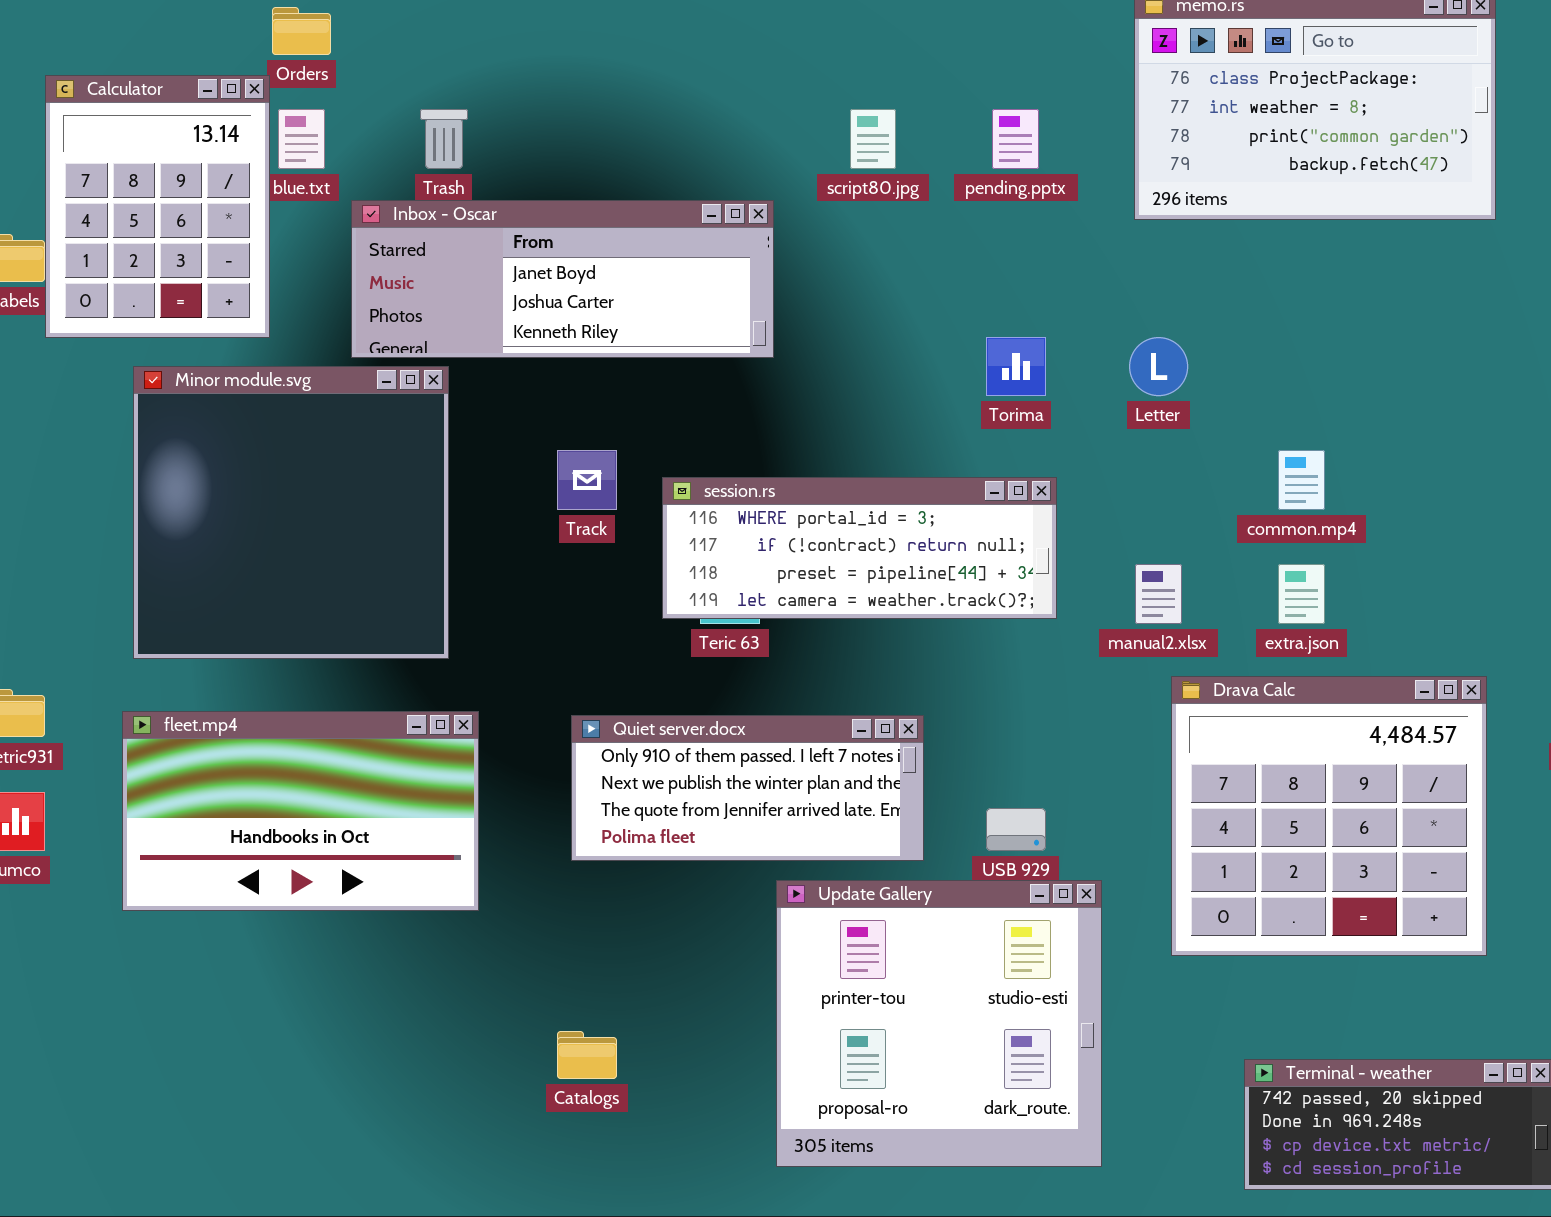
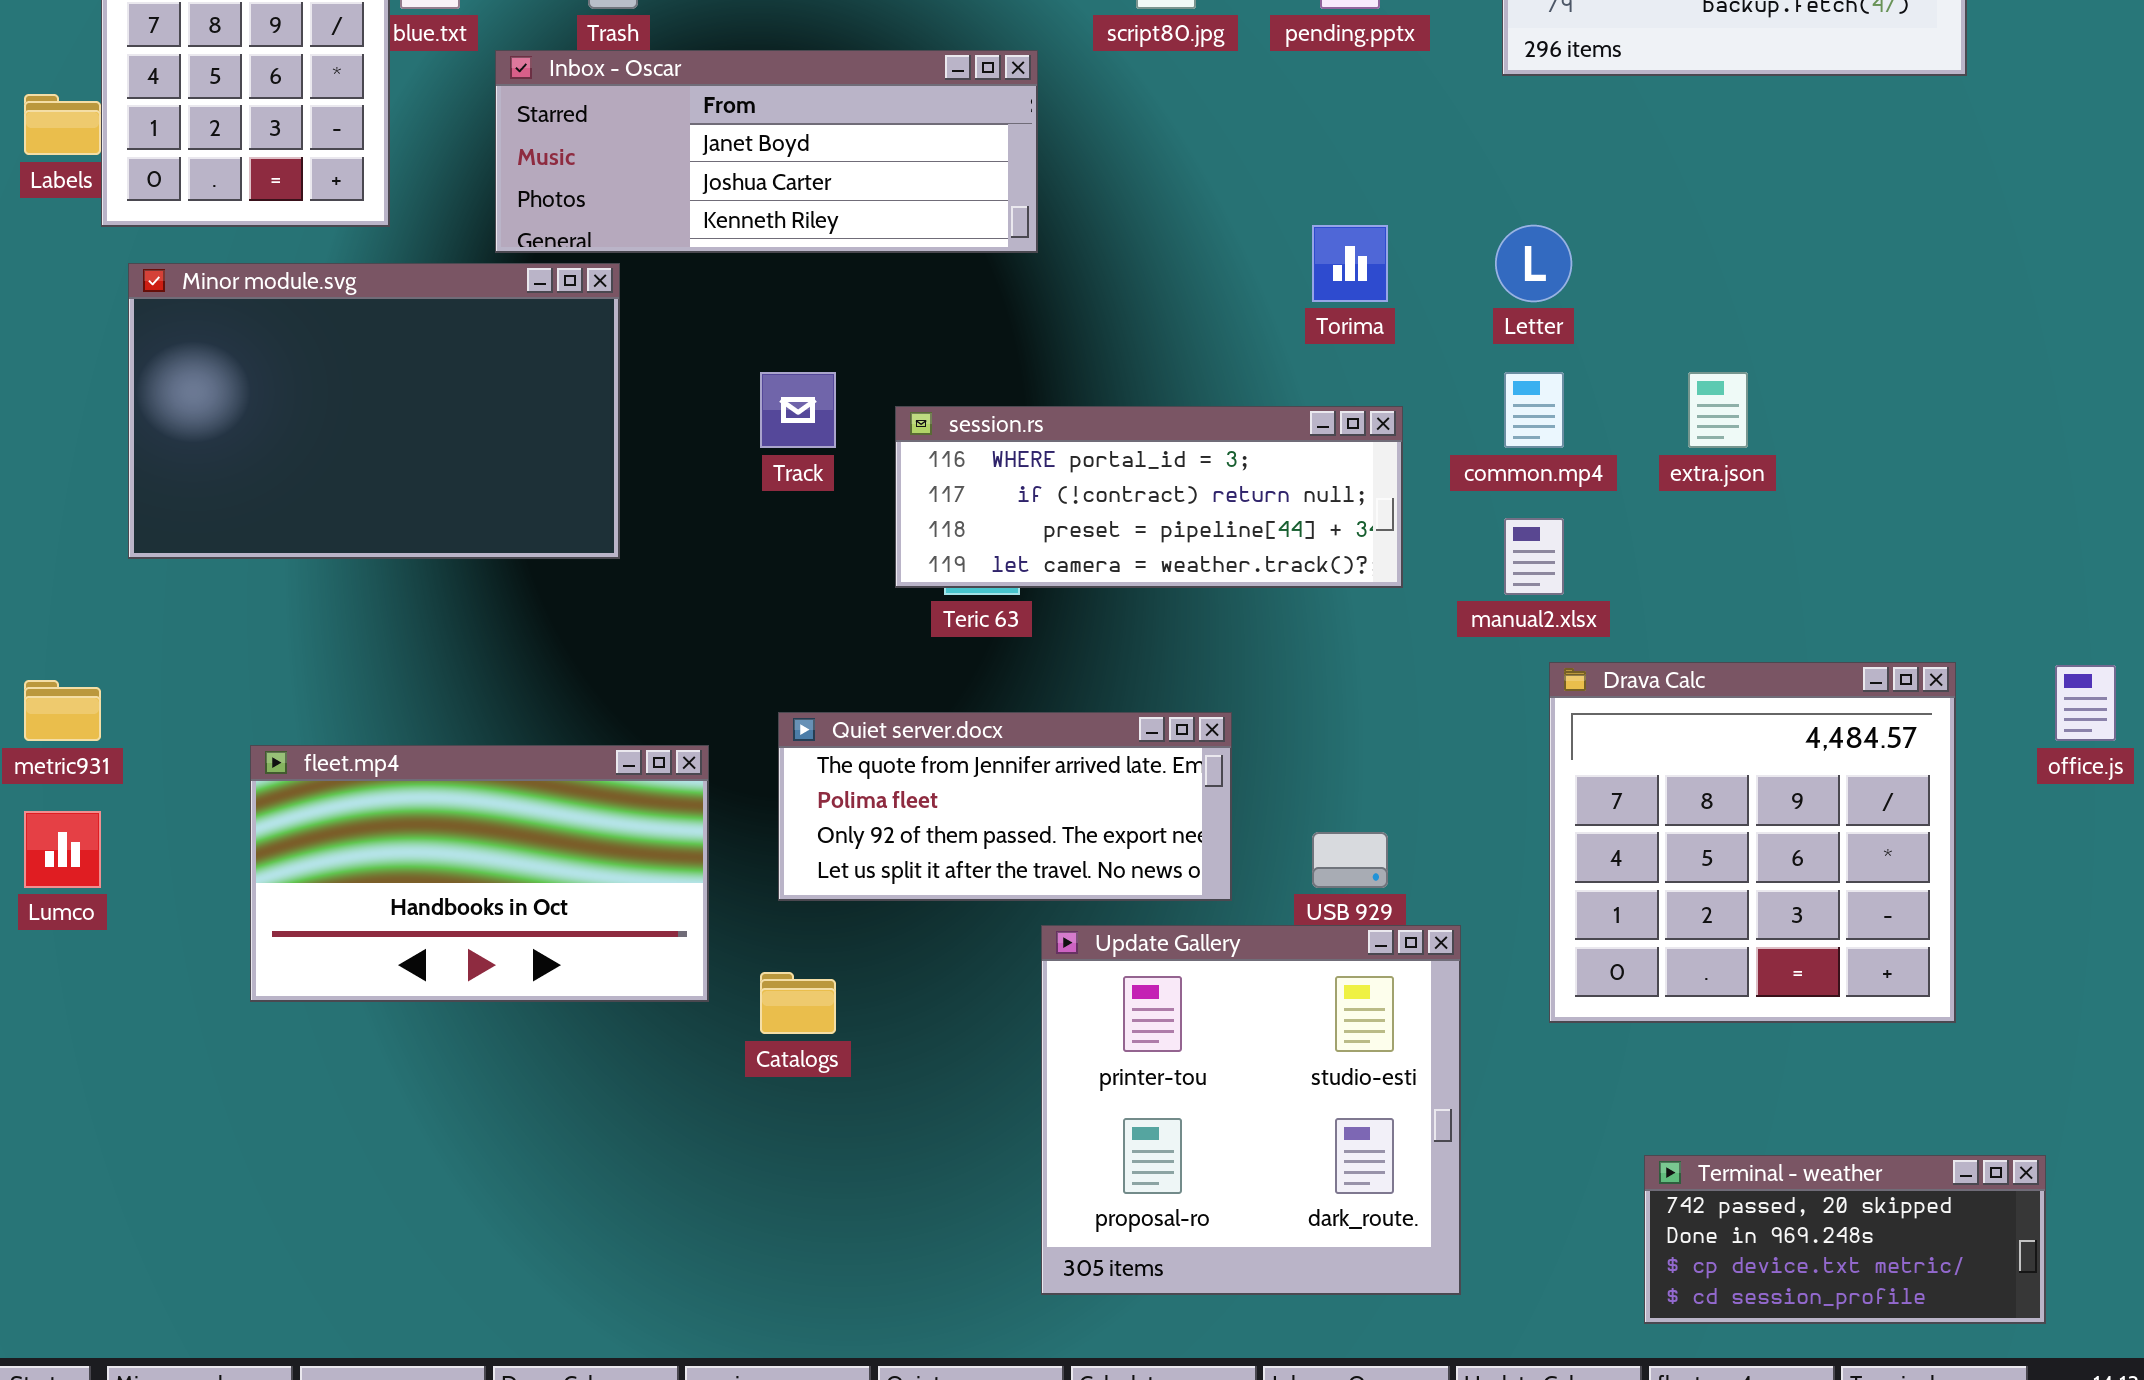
Minor module.svg: [133,366,449,659] -> [128,263,620,559], resized
common.mp4: [1278,450,1325,510] -> [1504,372,1564,448], moved
extra.json: [1278,564,1325,624] -> [1688,372,1748,448], moved
fleet.mp4: [122,711,479,911] -> [250,745,709,1002], moved
Quiet server.docx: [571,715,924,861] -> [778,712,1232,901], scrolled down 2 rows
Catalogs: [557,1031,617,1079] -> [760,972,836,1034], moved

